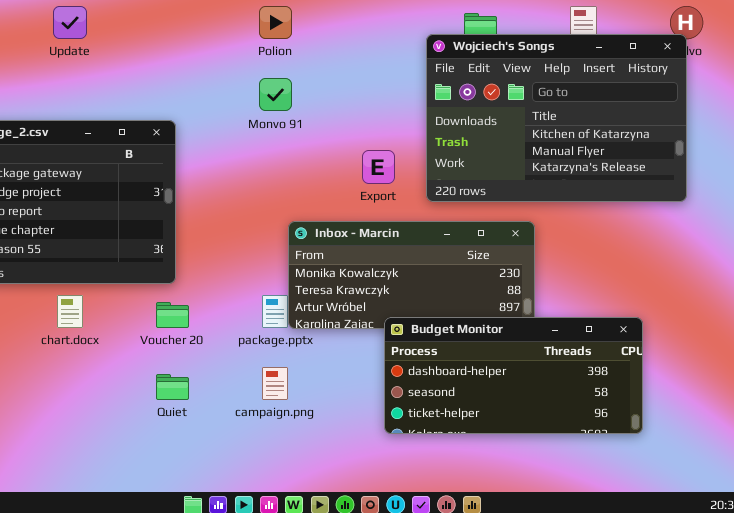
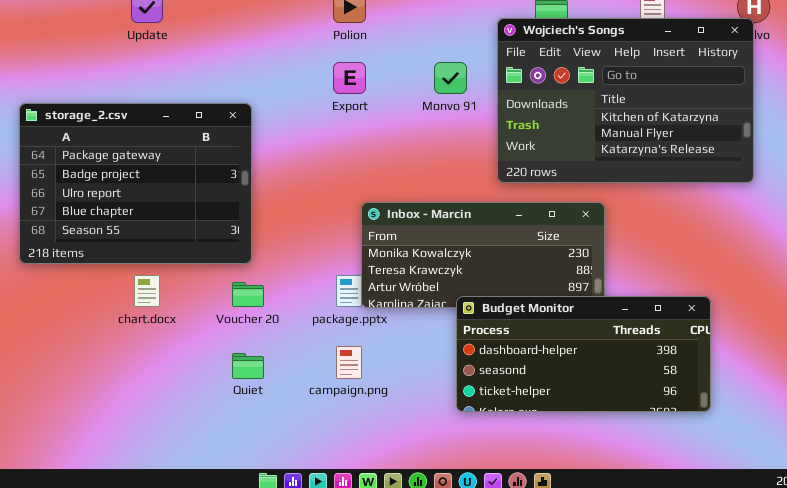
Monvo 91: [259,78,292,111] -> [434,62,467,94], moved
Export: [362,150,395,184] -> [333,62,366,94], moved

